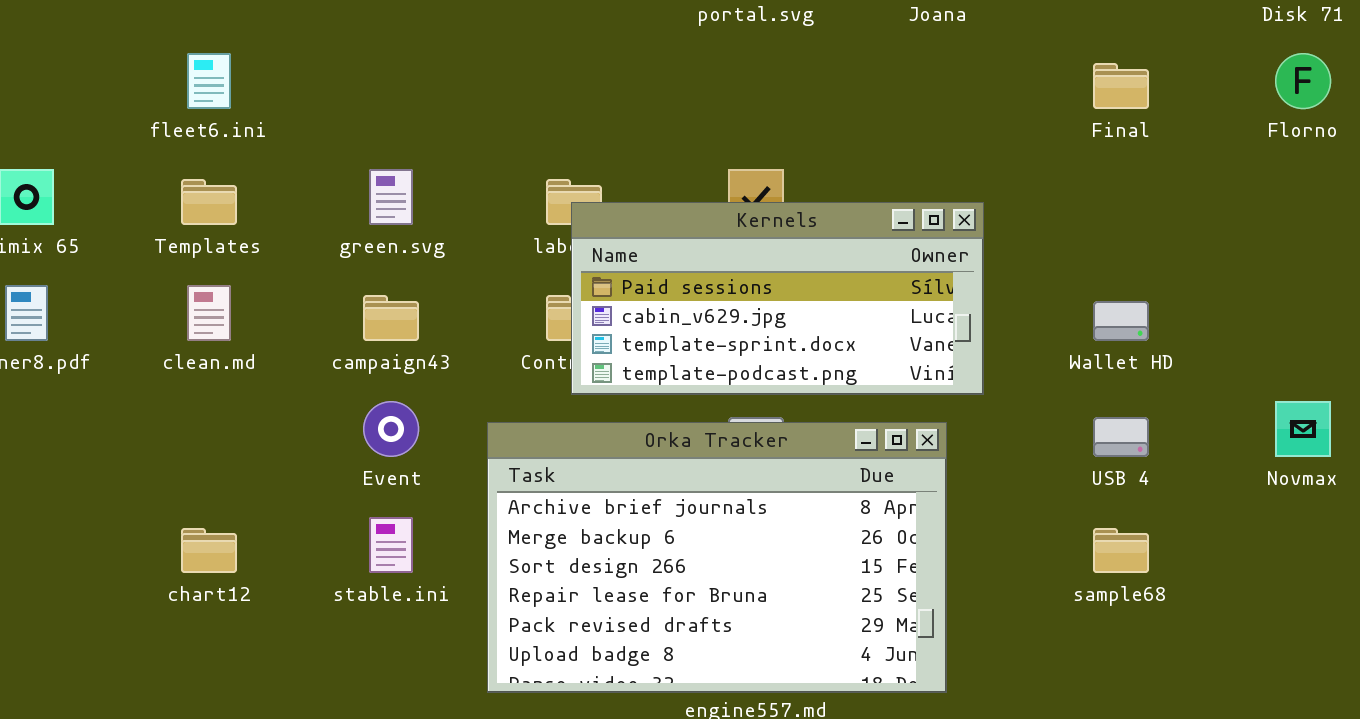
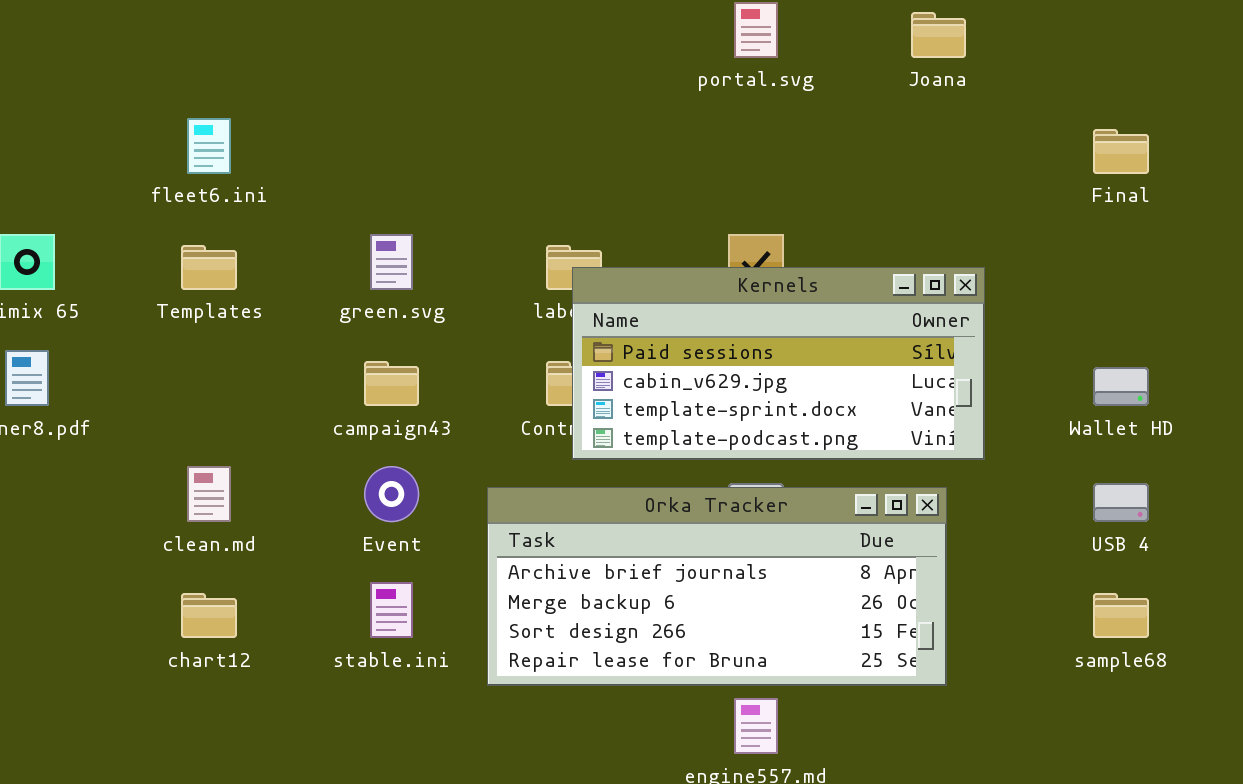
clean.md: [187,285,231,341] -> [187,466,231,522], moved
Orka Tracker: [487,422,947,693] -> [487,487,947,686], resized

